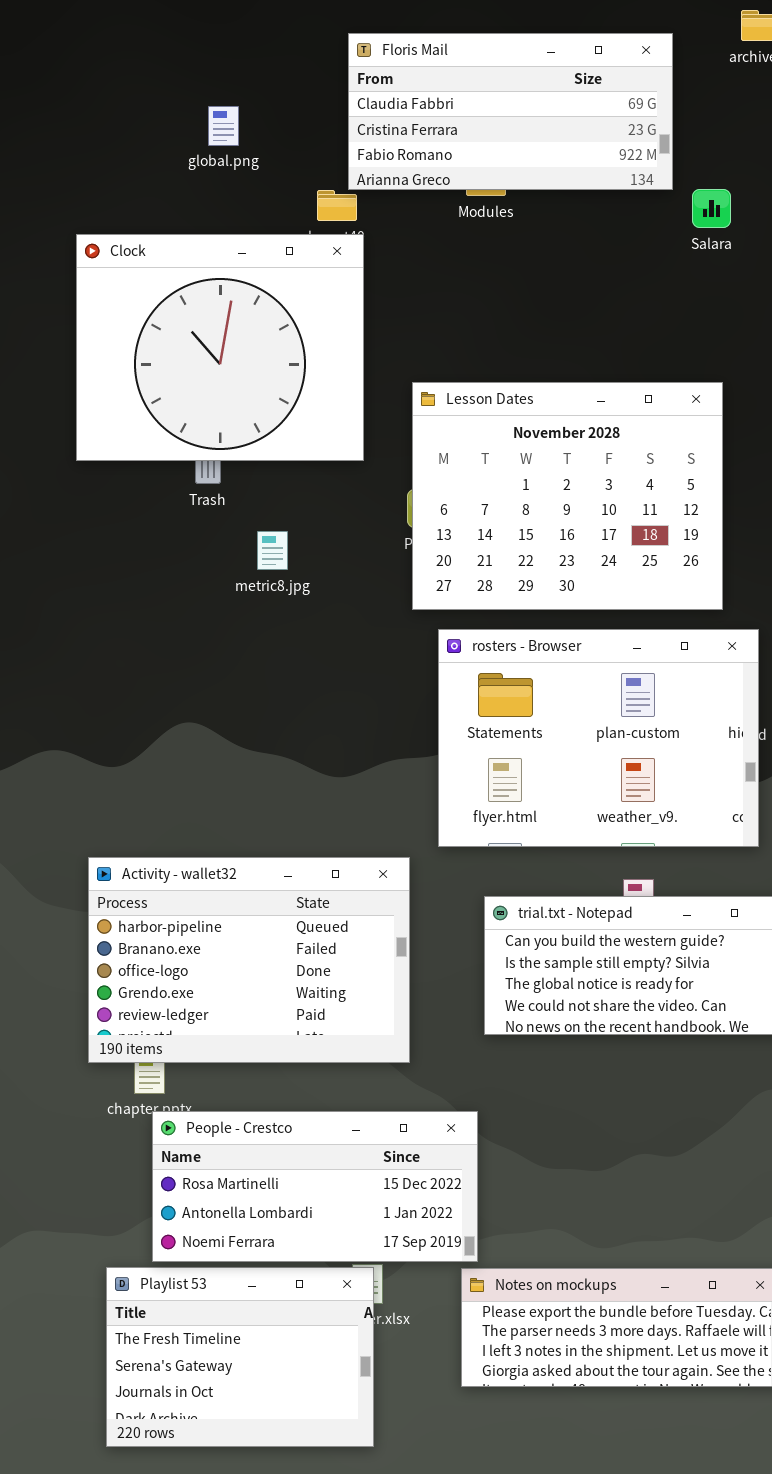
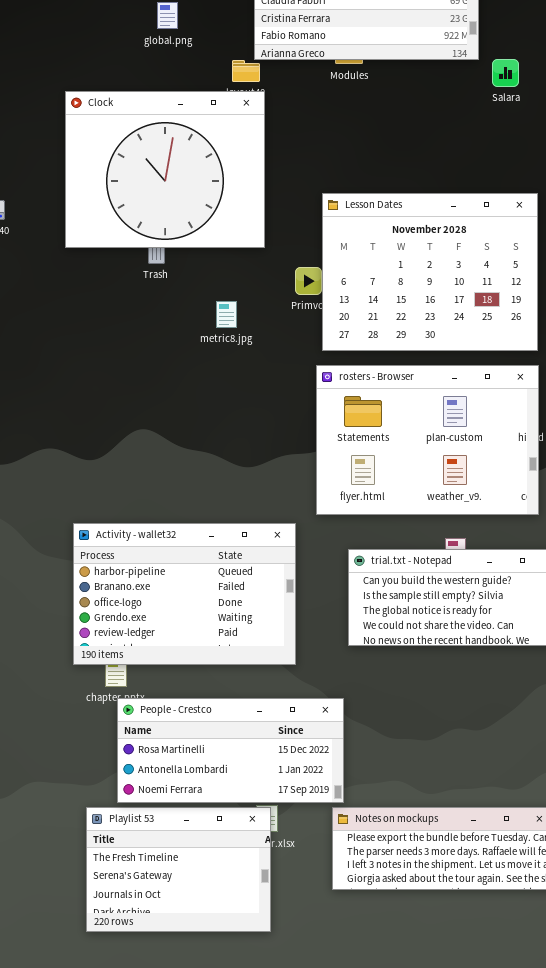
Lesson Dates: [412,382,723,610] -> [322,193,538,351], moved
metric8.jpg: [257,531,288,570] -> [216,301,237,328], moved

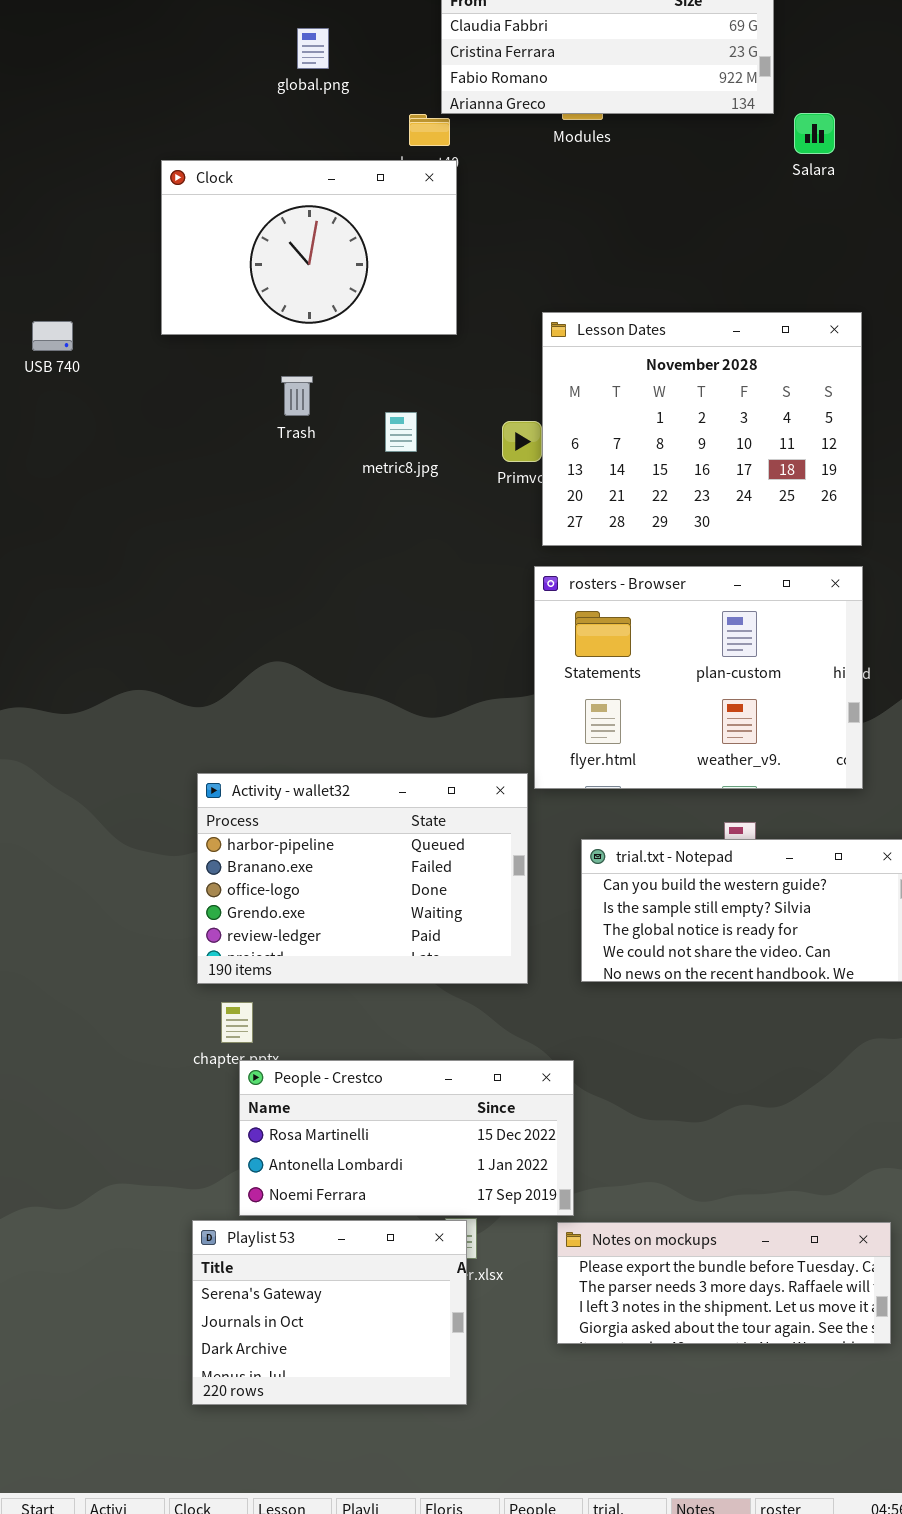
Clock: [65,91,265,248] -> [161,160,457,335], resized
metric8.jpg: [216,301,237,328] -> [385,412,417,452], moved
Activity - wallet32: [73,523,296,665] -> [197,773,528,984], moved
Playlist 53: [86,807,271,932] -> [192,1220,467,1405], scrolled down 1 row

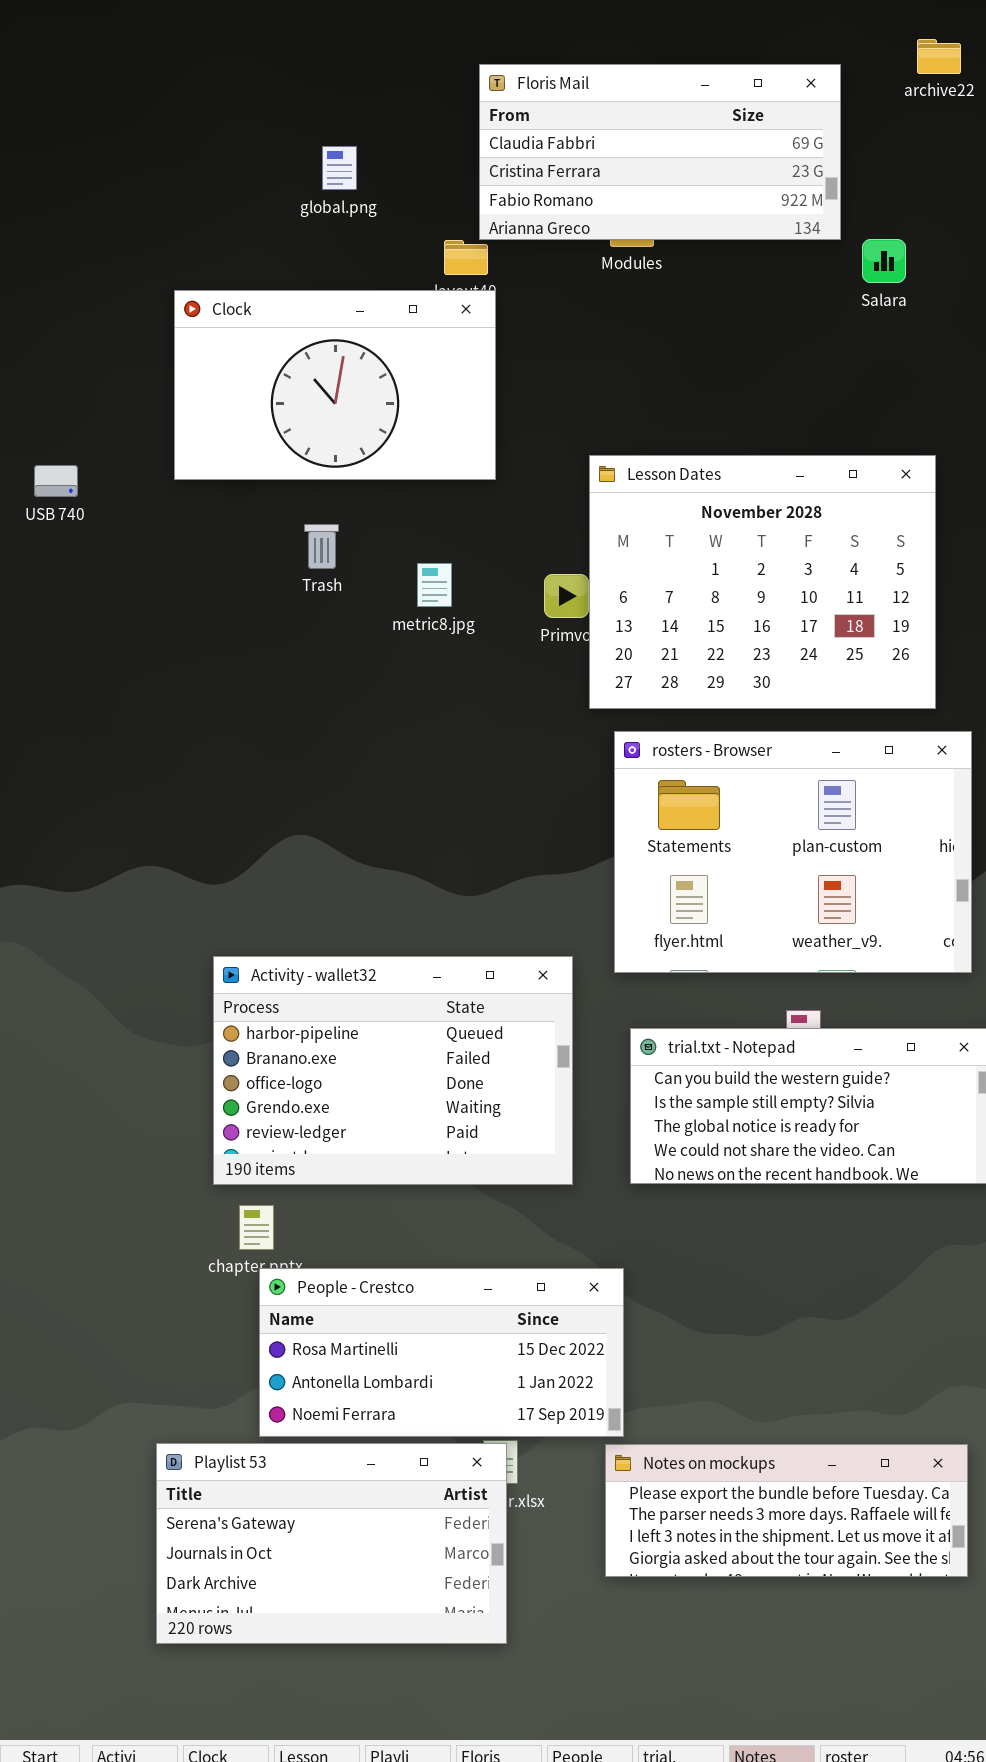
rosters - Browser: [534,566,863,789] -> [614,731,972,973], moved
Playlist 53: [192,1220,467,1405] -> [156,1443,507,1644], resized

